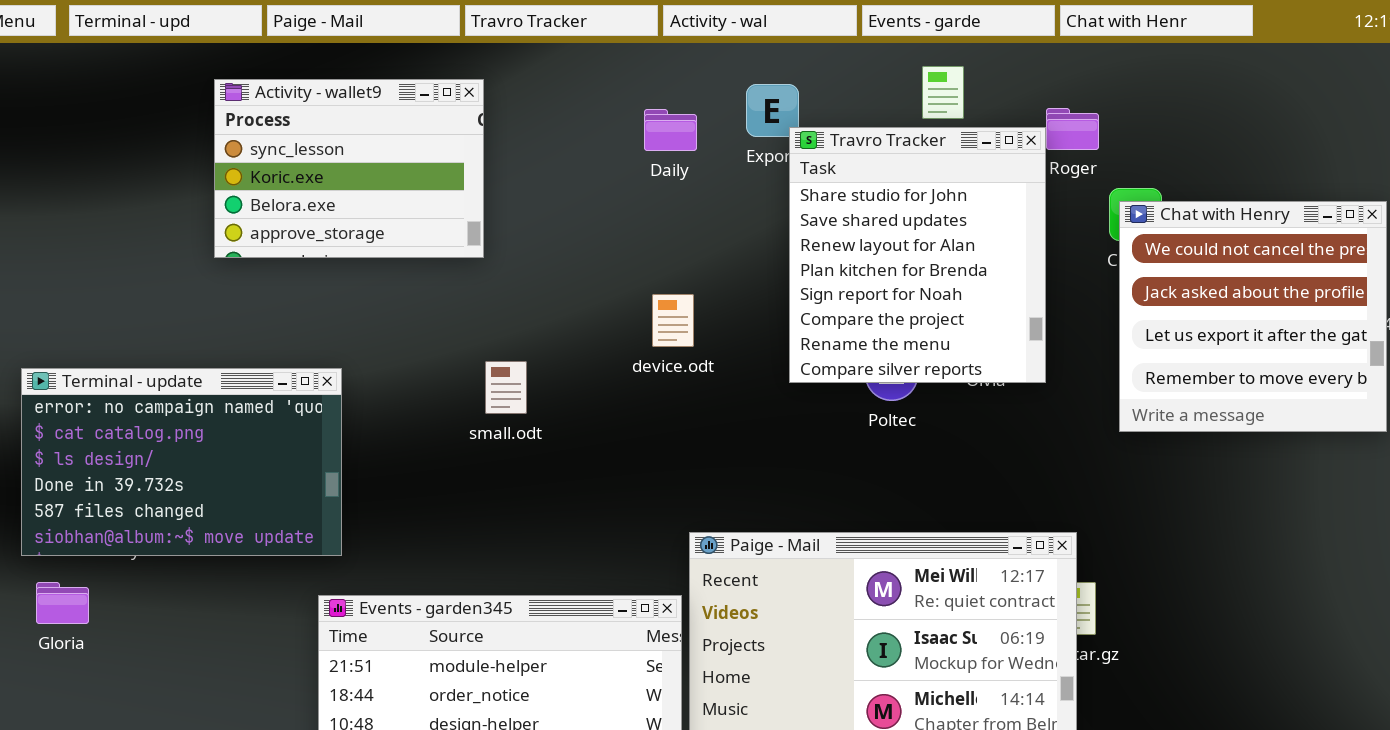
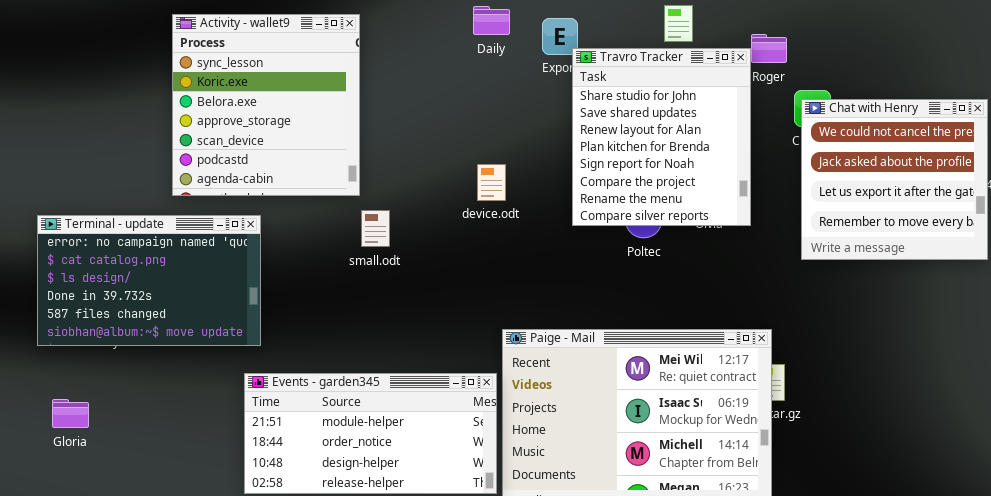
Activity - wallet9: [214,79,484,258] -> [172,14,360,196], resized
Daily: [644,109,697,151] -> [473,6,510,35], moved
Gloria: [36,582,89,624] -> [52,399,89,428], moved

